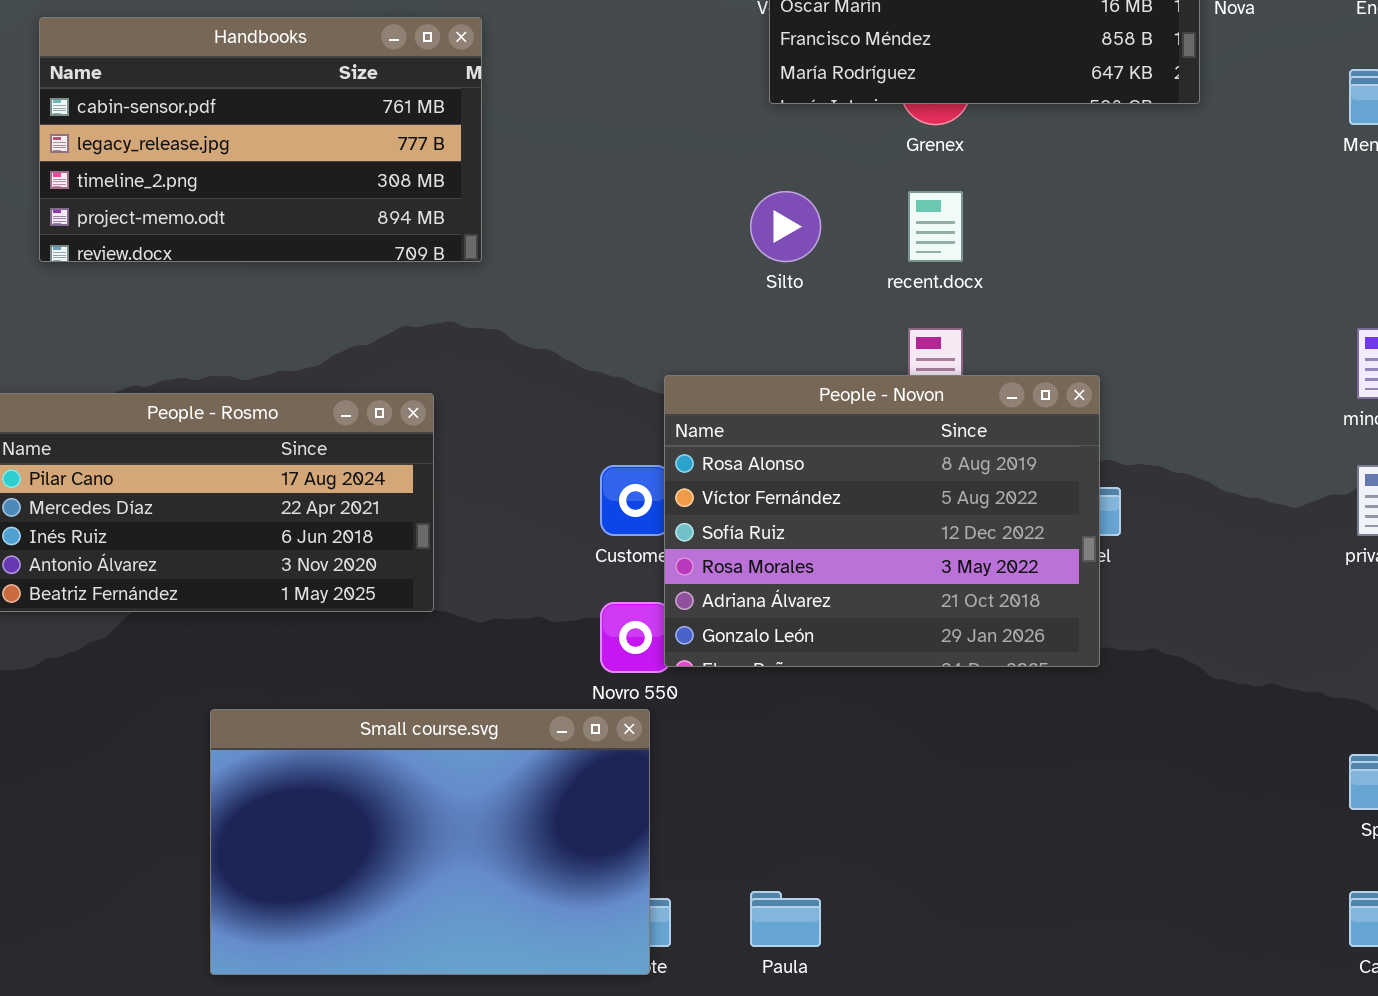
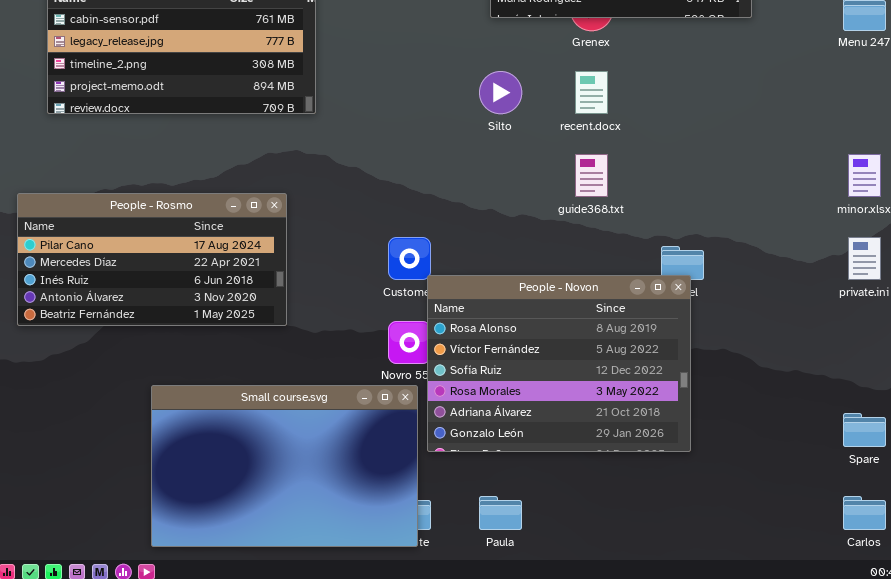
People - Novon: [664,375,1100,667] -> [427,275,691,452], moved

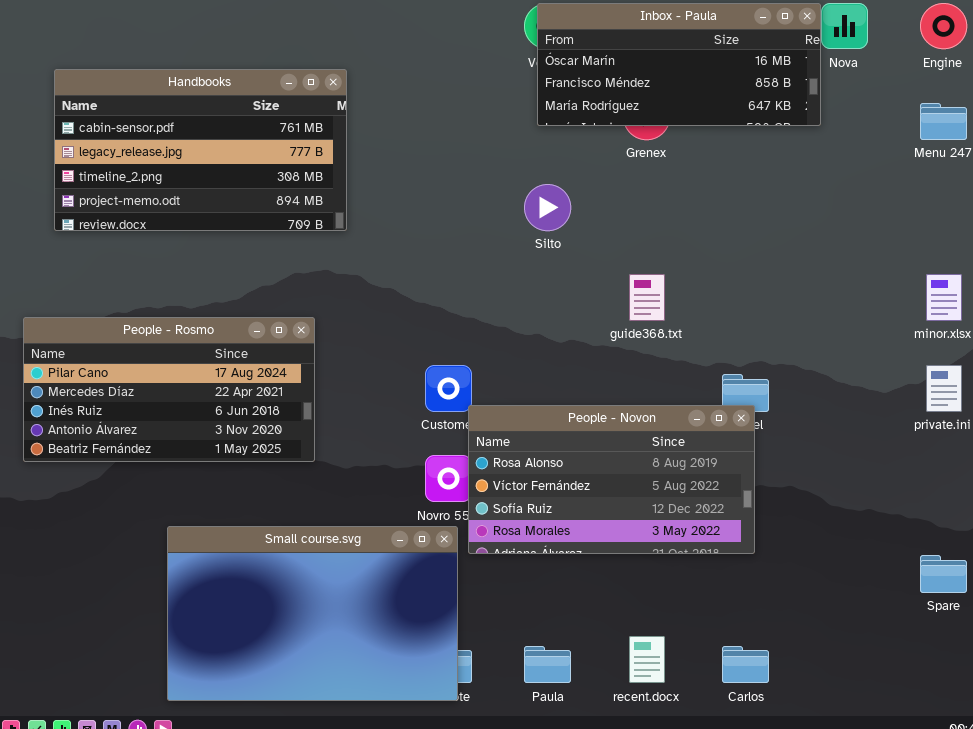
recent.docx: [575,71,608,114] -> [629,636,665,683], moved
People - Novon: [427,275,691,452] -> [468,405,755,554], resized
Carlos: [843,496,886,530] -> [722,646,769,683], moved

